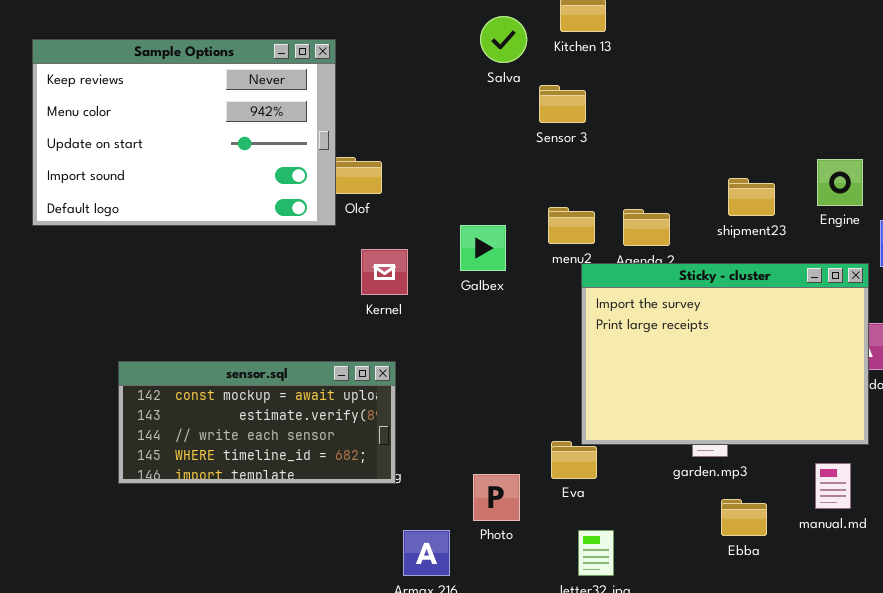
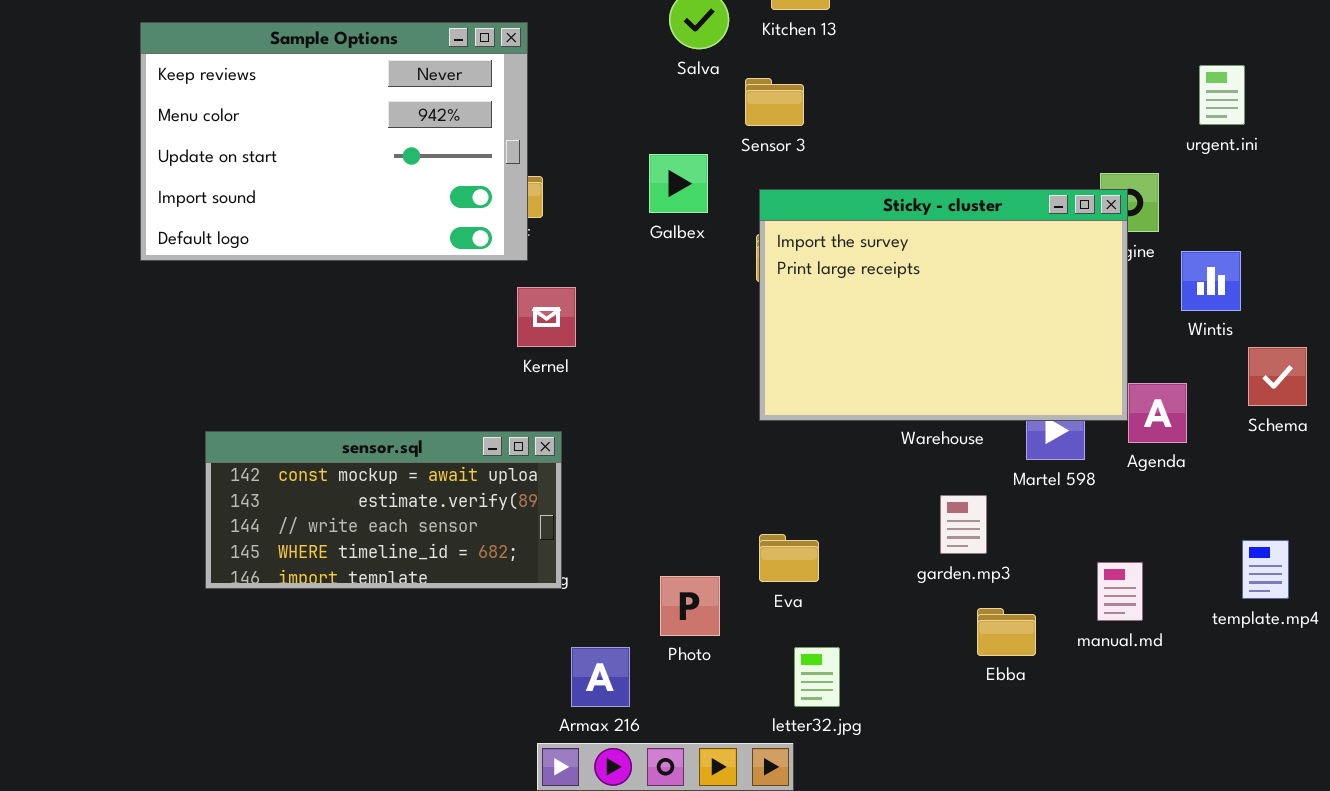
Sample Options: [32,39,336,226] -> [140,22,528,261], moved
Galbex: [460,225,506,271] -> [649,154,708,213], moved
Sticky - cluster: [581,263,869,445] -> [759,189,1128,421], moved

